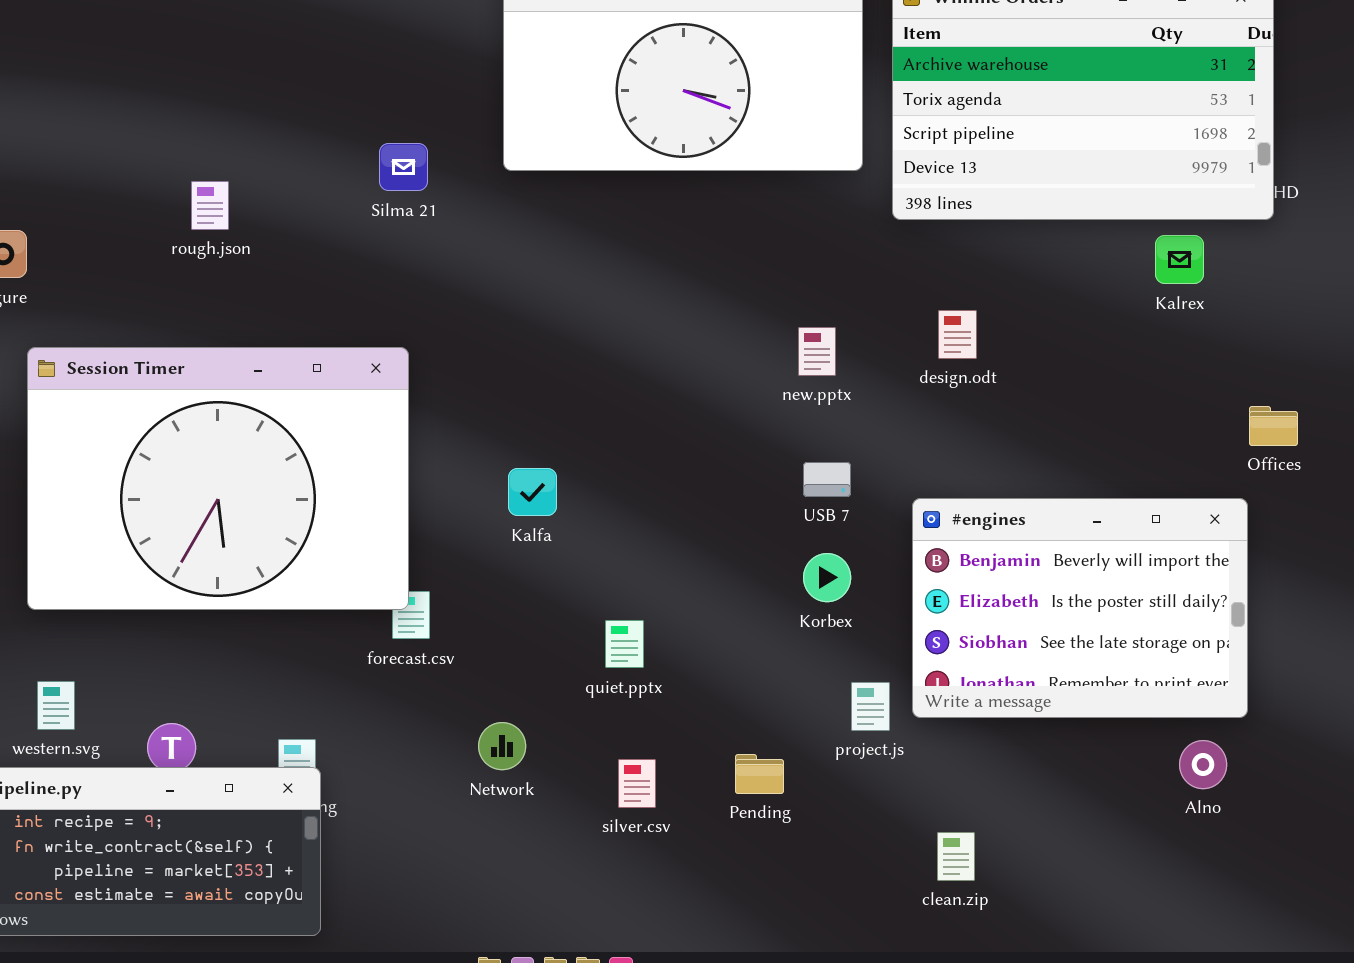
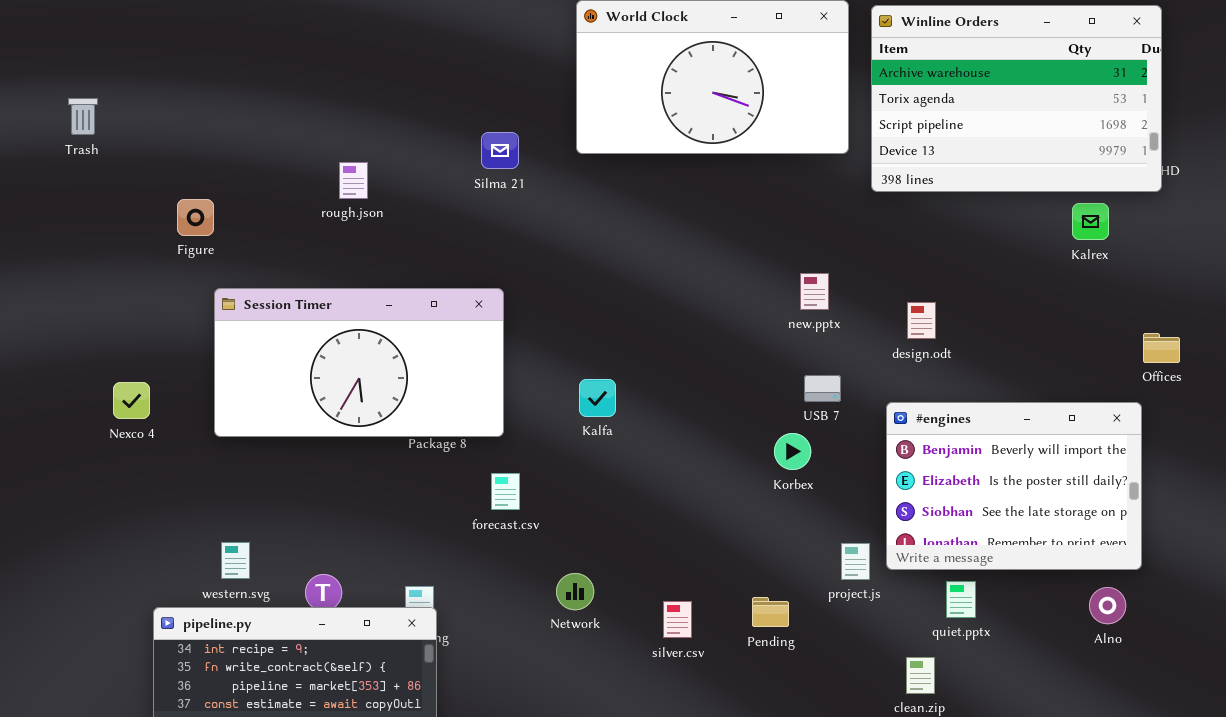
design.odt: [938,310,977,359] -> [907,302,936,339], moved
Session Timer: [27,347,409,610] -> [214,288,504,437], resized
Korbex: [803,553,851,602] -> [774,433,811,470], moved
quiet.pptx: [605,620,644,668] -> [946,581,976,618], moved

